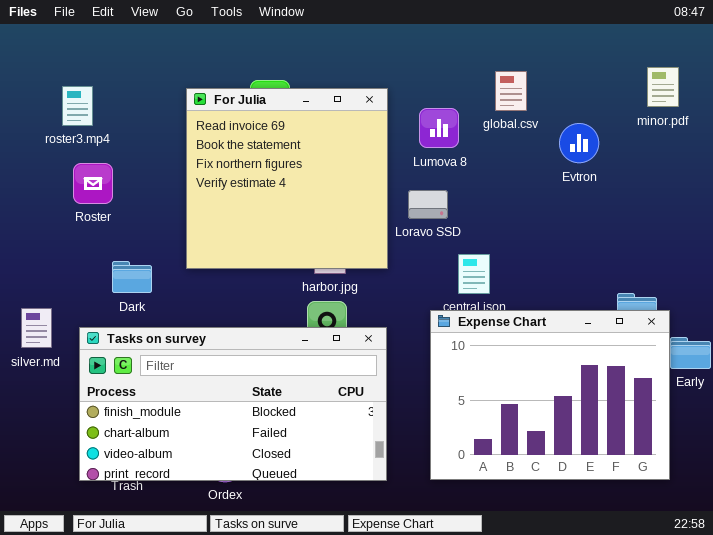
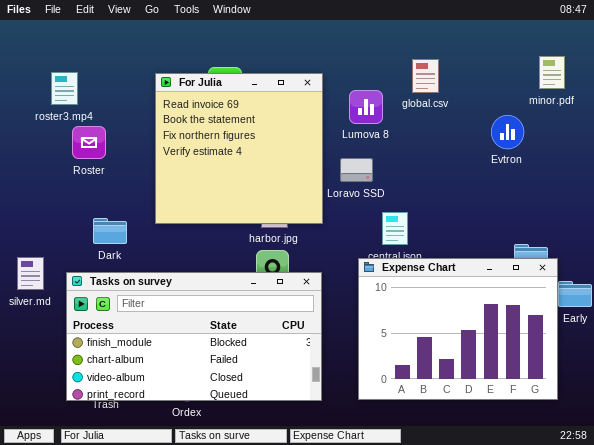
Evtron: [559,123,599,163] -> [491,115,524,149], moved
Roster: [73,163,113,204] -> [72,126,106,159], moved

